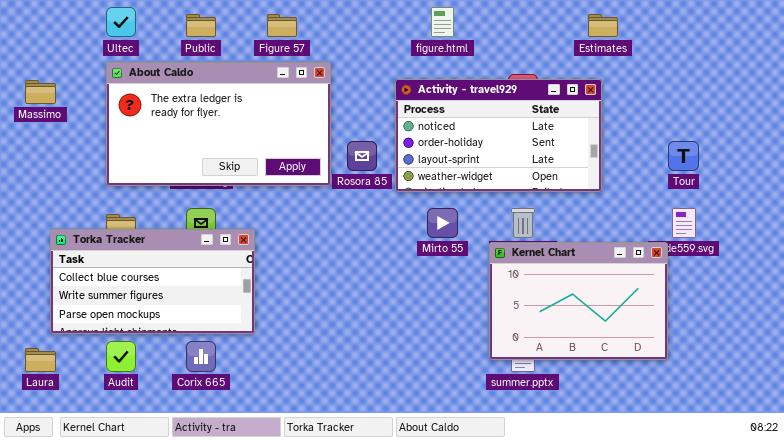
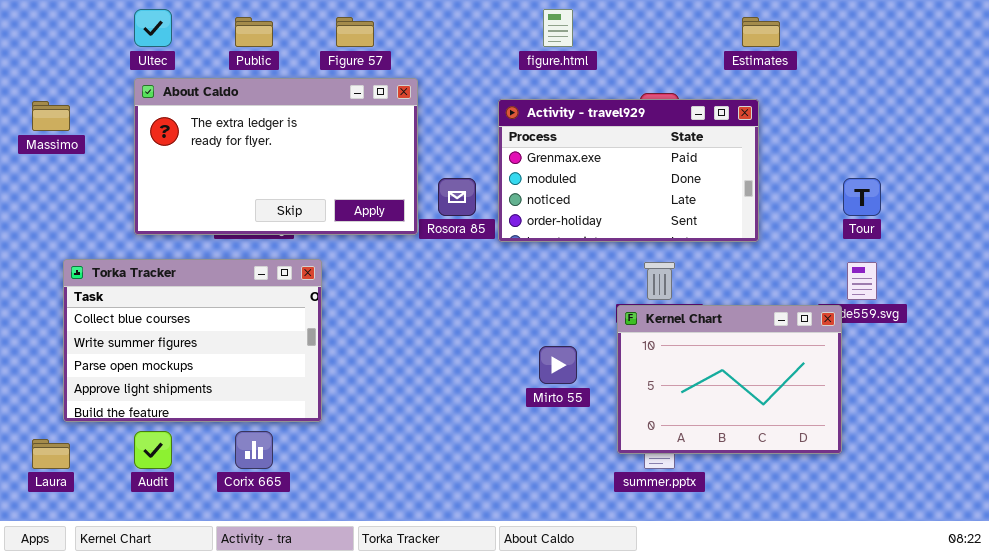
Activity - travel929: [395,79,602,192] -> [498,99,759,242], scrolled up 2 rows
Mirto 55: [427,208,458,238] -> [539,346,577,384], moved
Torka Tracker: [50,229,255,334] -> [63,259,322,422], resized

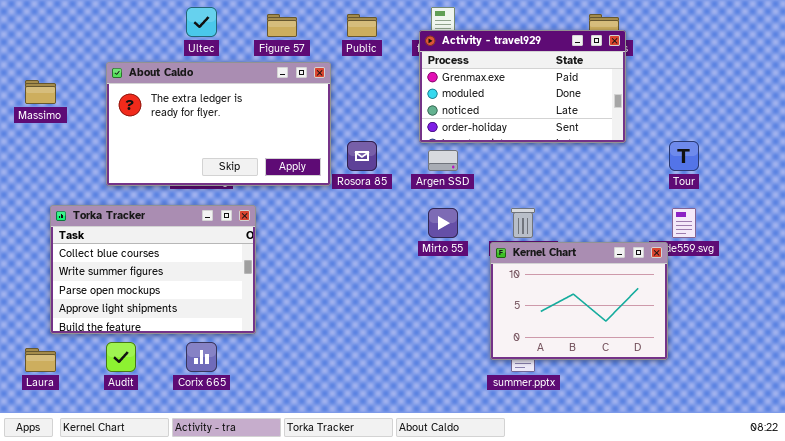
Ultec: [134,9,172,47] -> [186,7,217,37], moved
Public: [235,17,273,47] -> [347,14,377,37], moved
Activity - travel929: [498,99,759,242] -> [419,30,626,143], moved
Mirto 55: [539,346,577,384] -> [428,208,458,238], moved

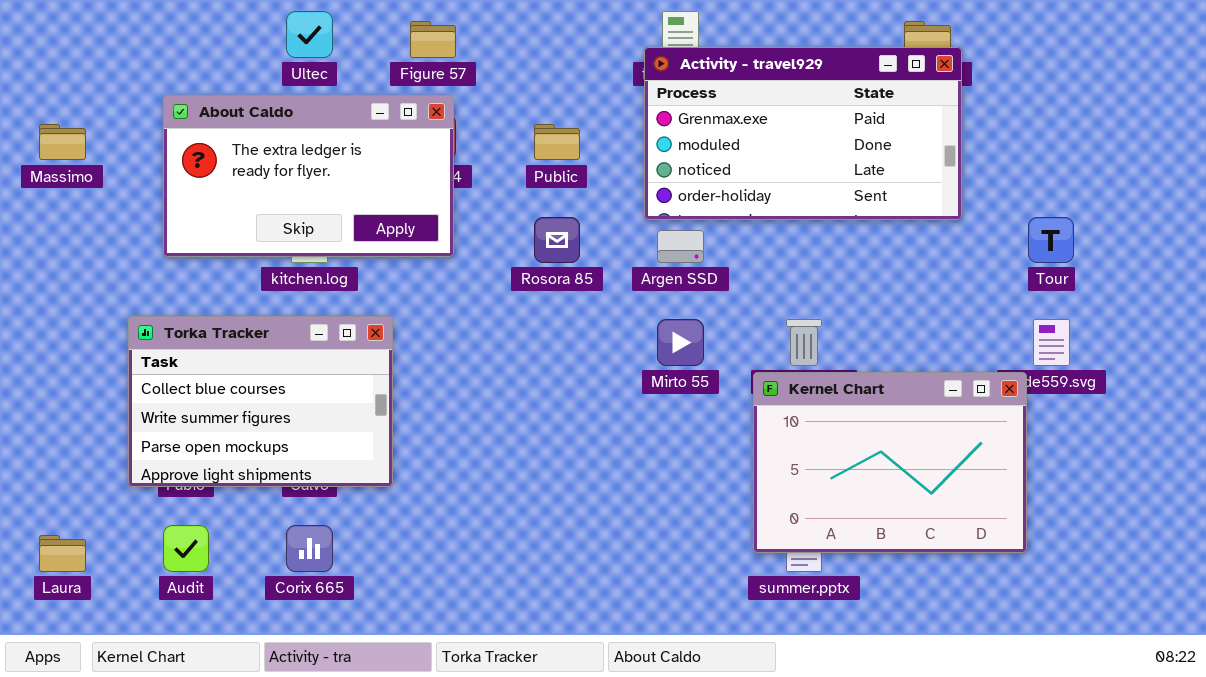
Public: [347,14,377,37] -> [534,124,580,160], moved
About Caldo: [106,62,331,186] -> [163,95,454,257], resized
Torka Tracker: [50,205,256,334] -> [128,316,393,487], resized

